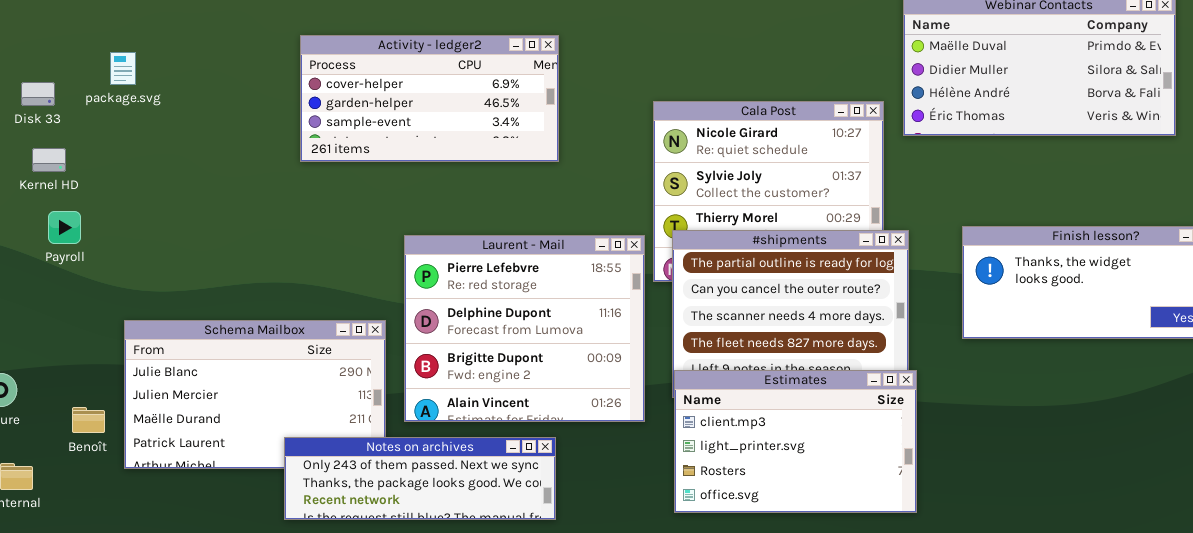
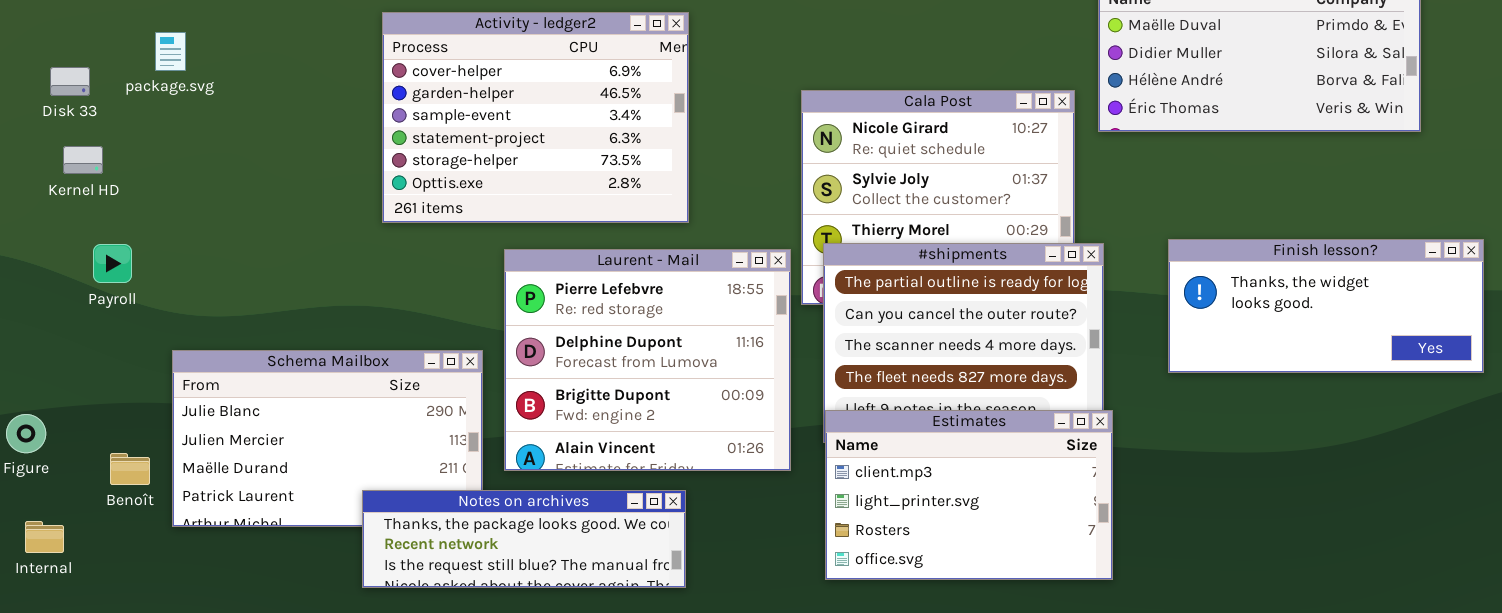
Activity - ledger2: [300,35,559,162] -> [382,12,689,223], resized
Payroll: [48,211,81,244] -> [93,244,132,283], moved
Notes on archives: [284,437,556,520] -> [362,490,686,588], scrolled down 1 row

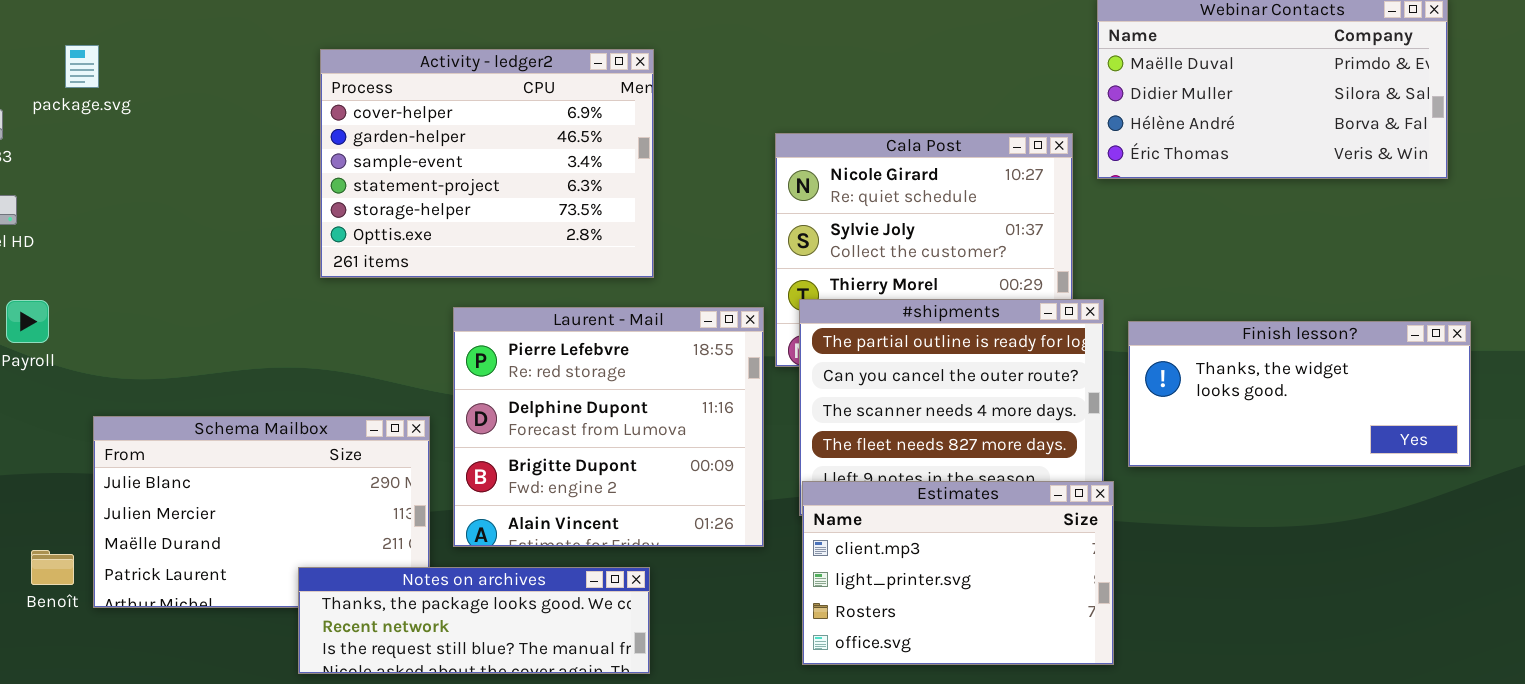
package.svg: [155,32,186,71] -> [65,45,99,88], moved
Finish lesson?: [1168,239,1484,373] -> [1128,321,1471,467], moved
Benoît: [110,453,150,485] -> [31,550,74,585], moved

